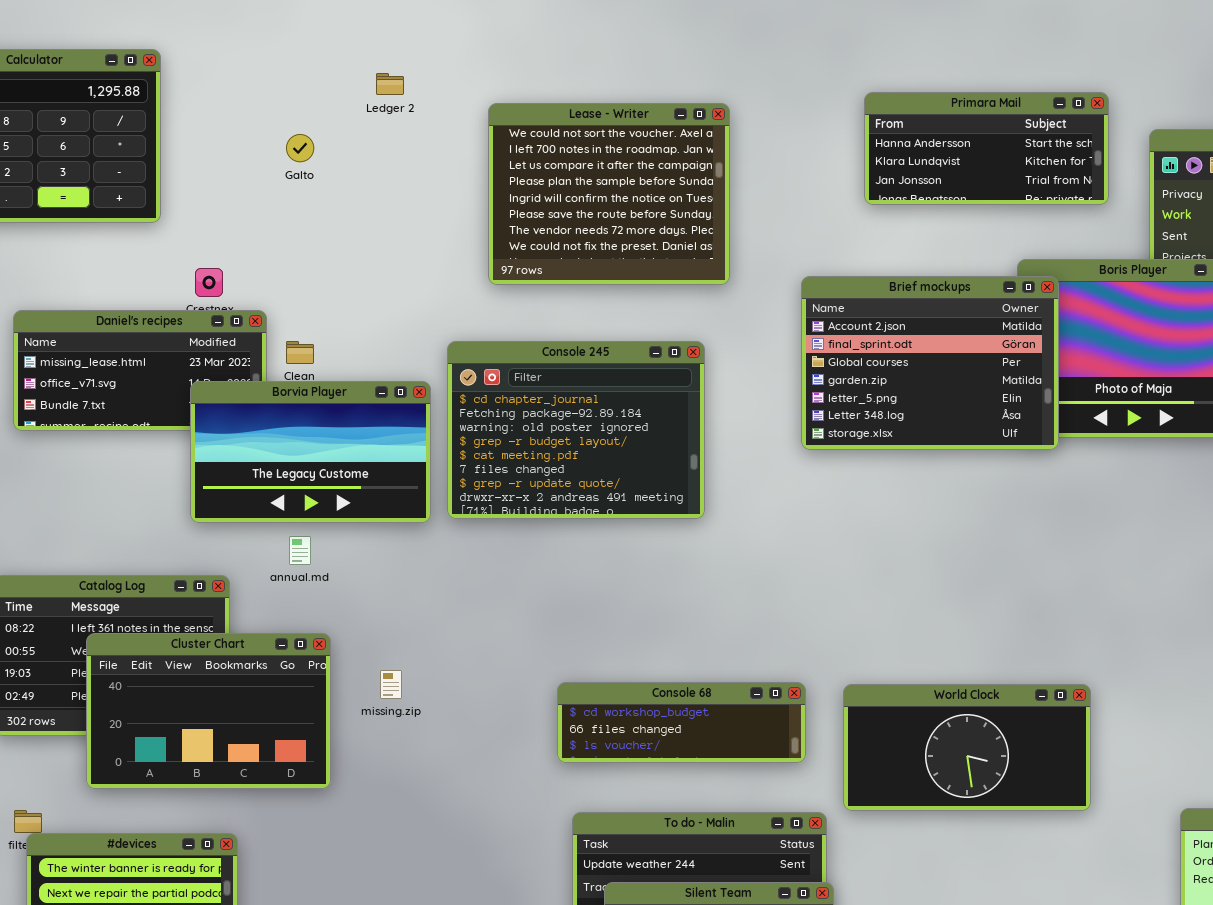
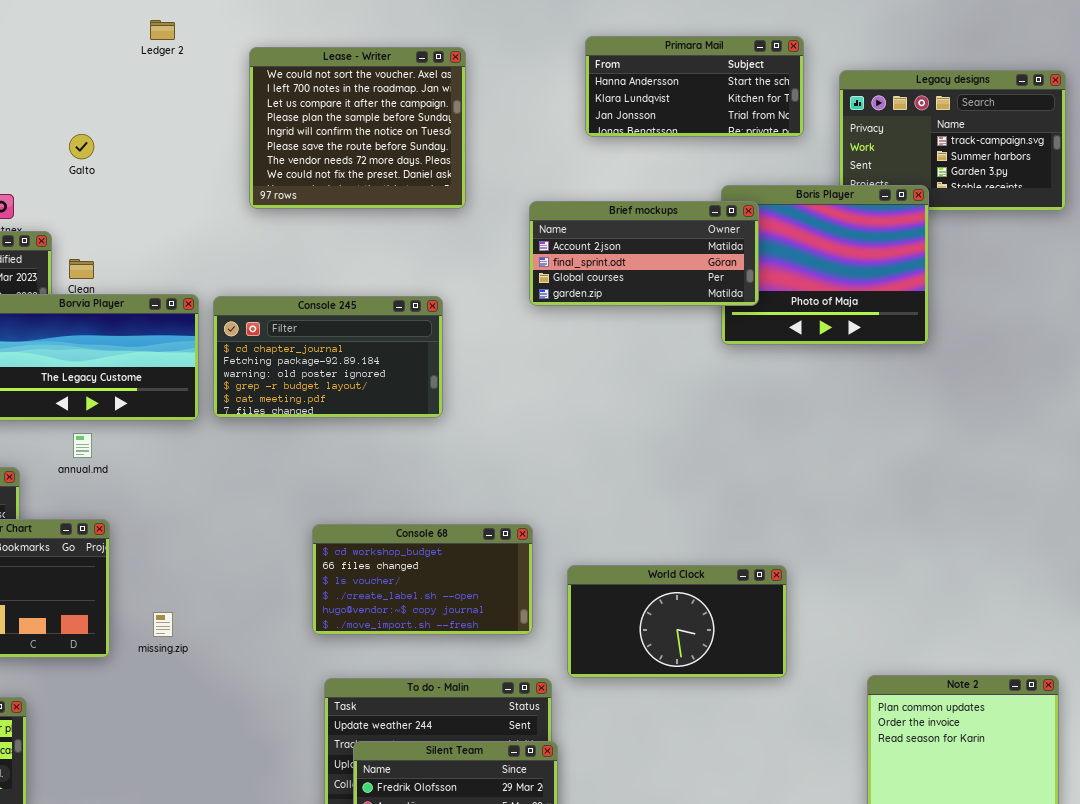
Galto: [286,134,314,162] -> [69,134,94,159], moved
Brief mockups: [801,276,1059,450] -> [529,201,759,306], resized
Console 245: [447,341,705,519] -> [213,296,443,418], resized
missing.zip: [380,670,402,699] -> [153,612,173,637], moved
Console 68: [557,682,806,763] -> [312,524,533,635], resized

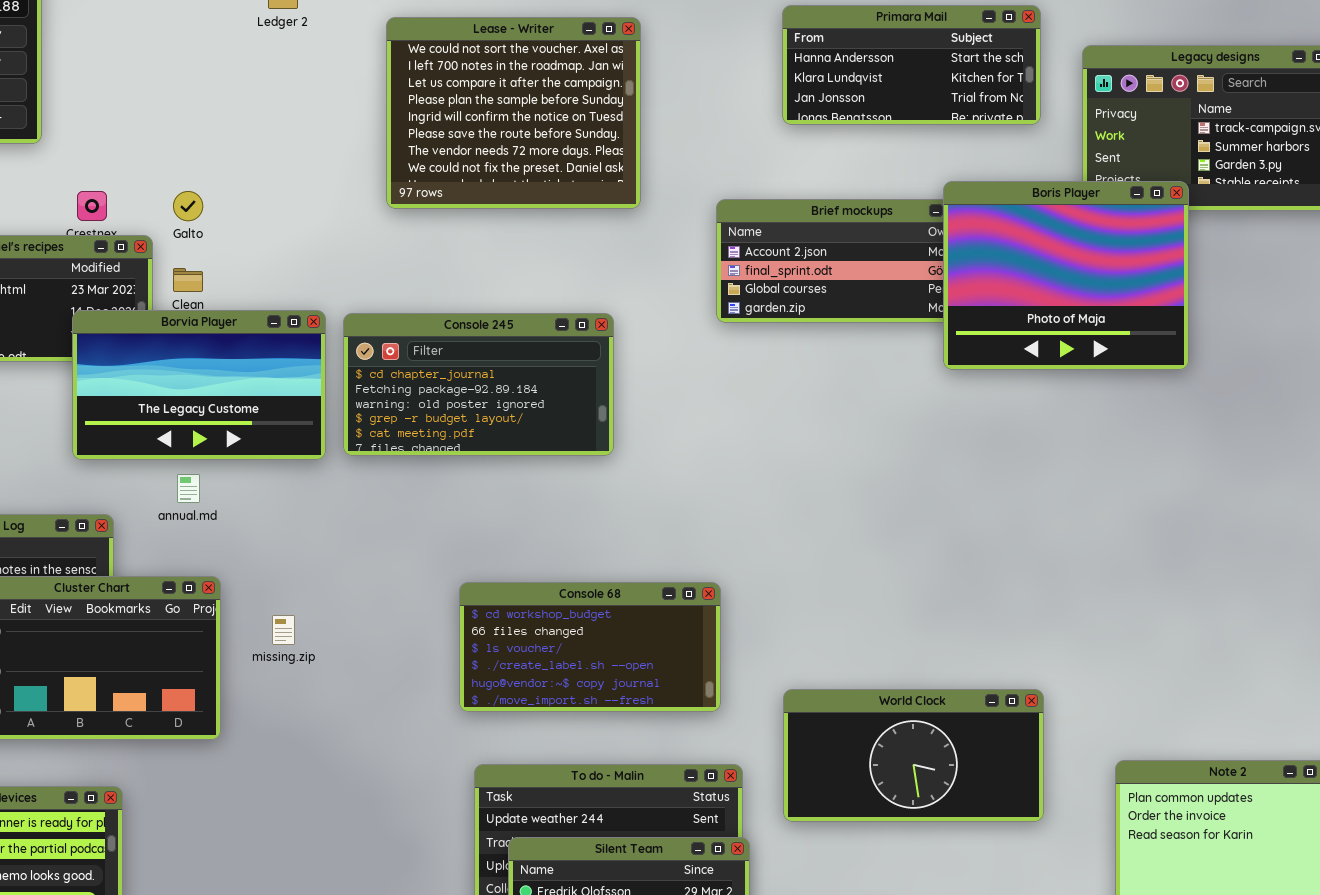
Galto: [69,134,94,159] -> [173,191,203,221], moved
Boris Player: [721,185,929,345] -> [943,181,1189,370], raised
World Clock: [567,565,787,678] -> [783,689,1044,822], moved
missing.zip: [153,612,173,637] -> [272,615,295,645], moved

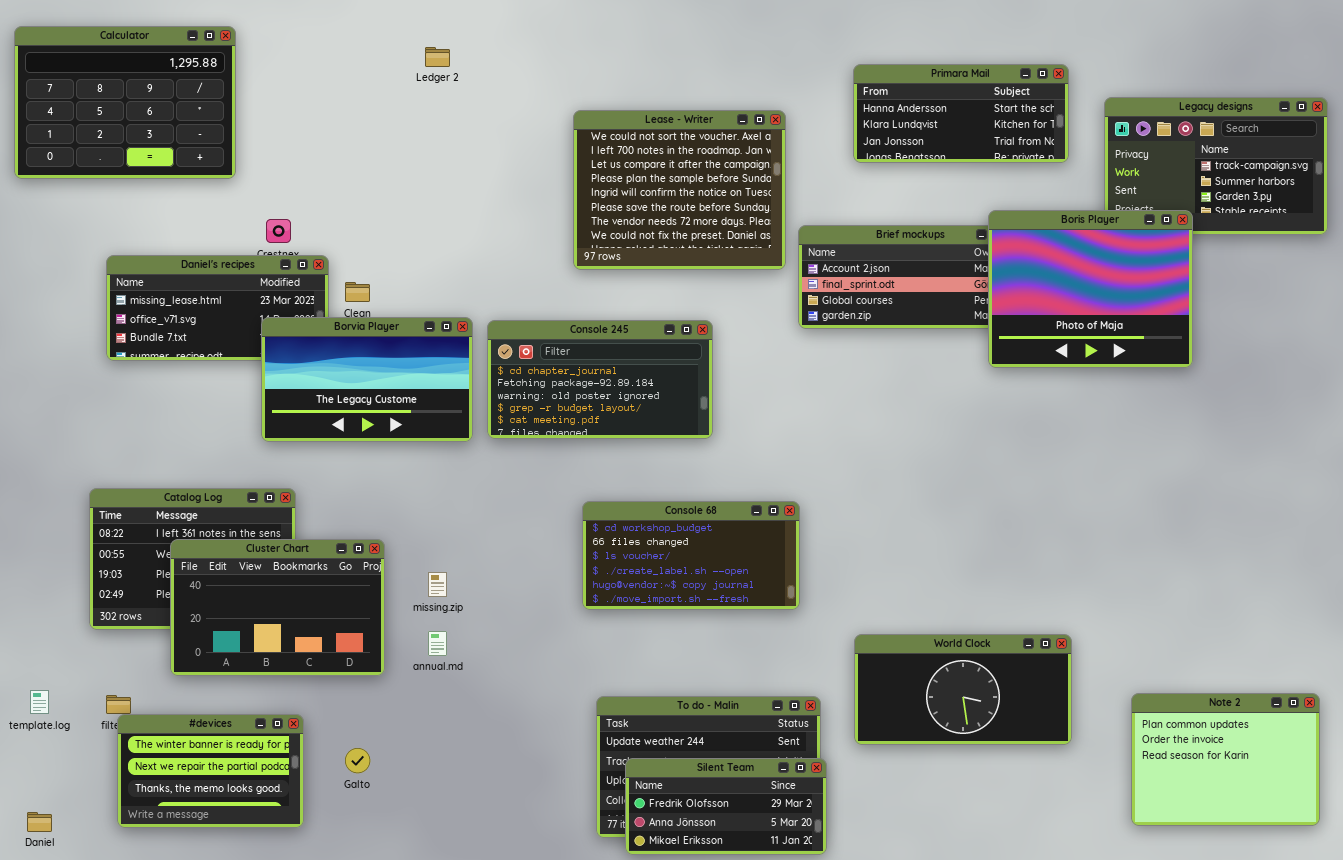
Lease - Writer: [386,17,641,209] -> [573,110,786,270], moved
Galto: [173,191,203,221] -> [345,748,370,773], moved
annual.md: [177,474,200,503] -> [428,631,447,656], moved
Console 68: [459,582,721,712] -> [582,501,800,610], moved

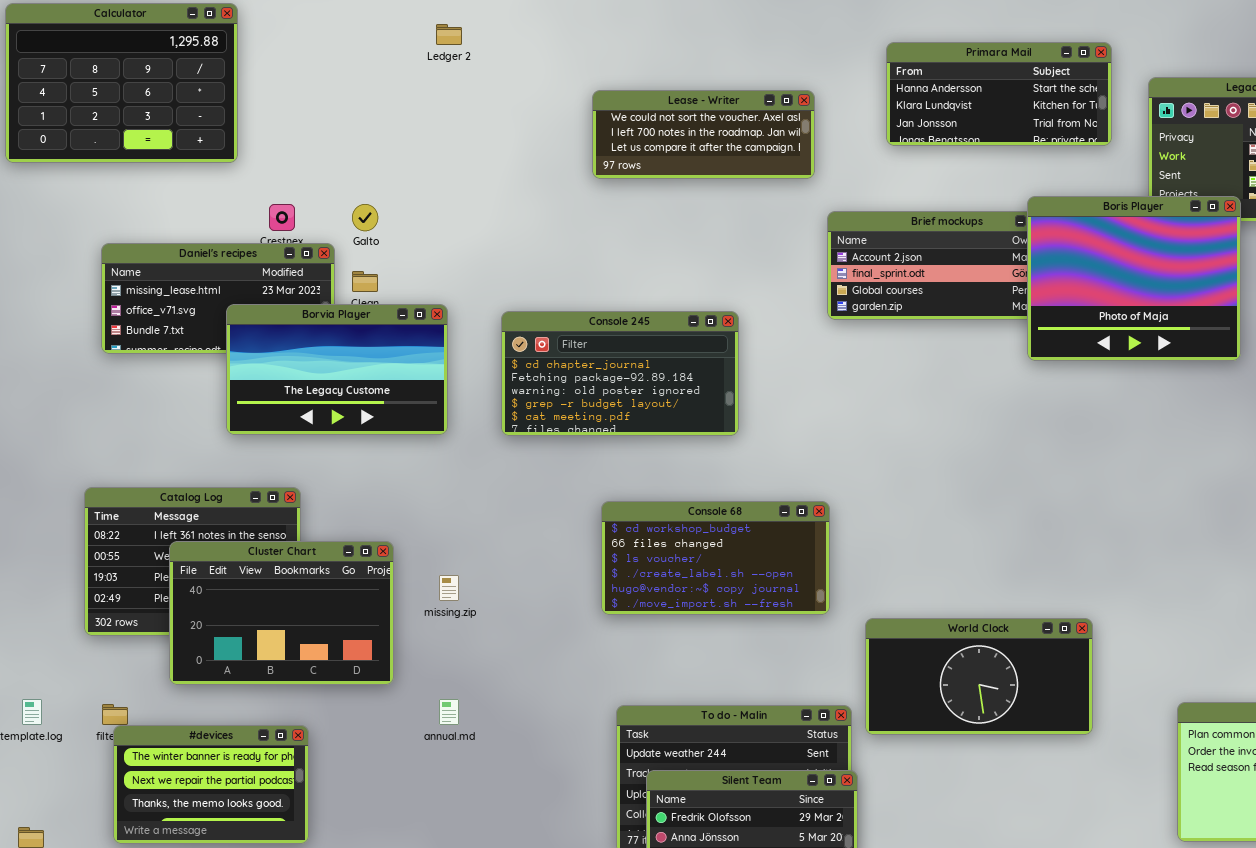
Lease - Writer: [573,110,786,270] -> [592,90,815,179], resized
Borvia Player: [261,317,473,442] -> [226,304,448,435], moved
annual.md: [428,631,447,656] -> [439,699,459,725], moved
World Clock: [854,634,1072,745] -> [865,618,1093,735], moved
Galto: [345,748,370,773] -> [352,204,378,231], moved

